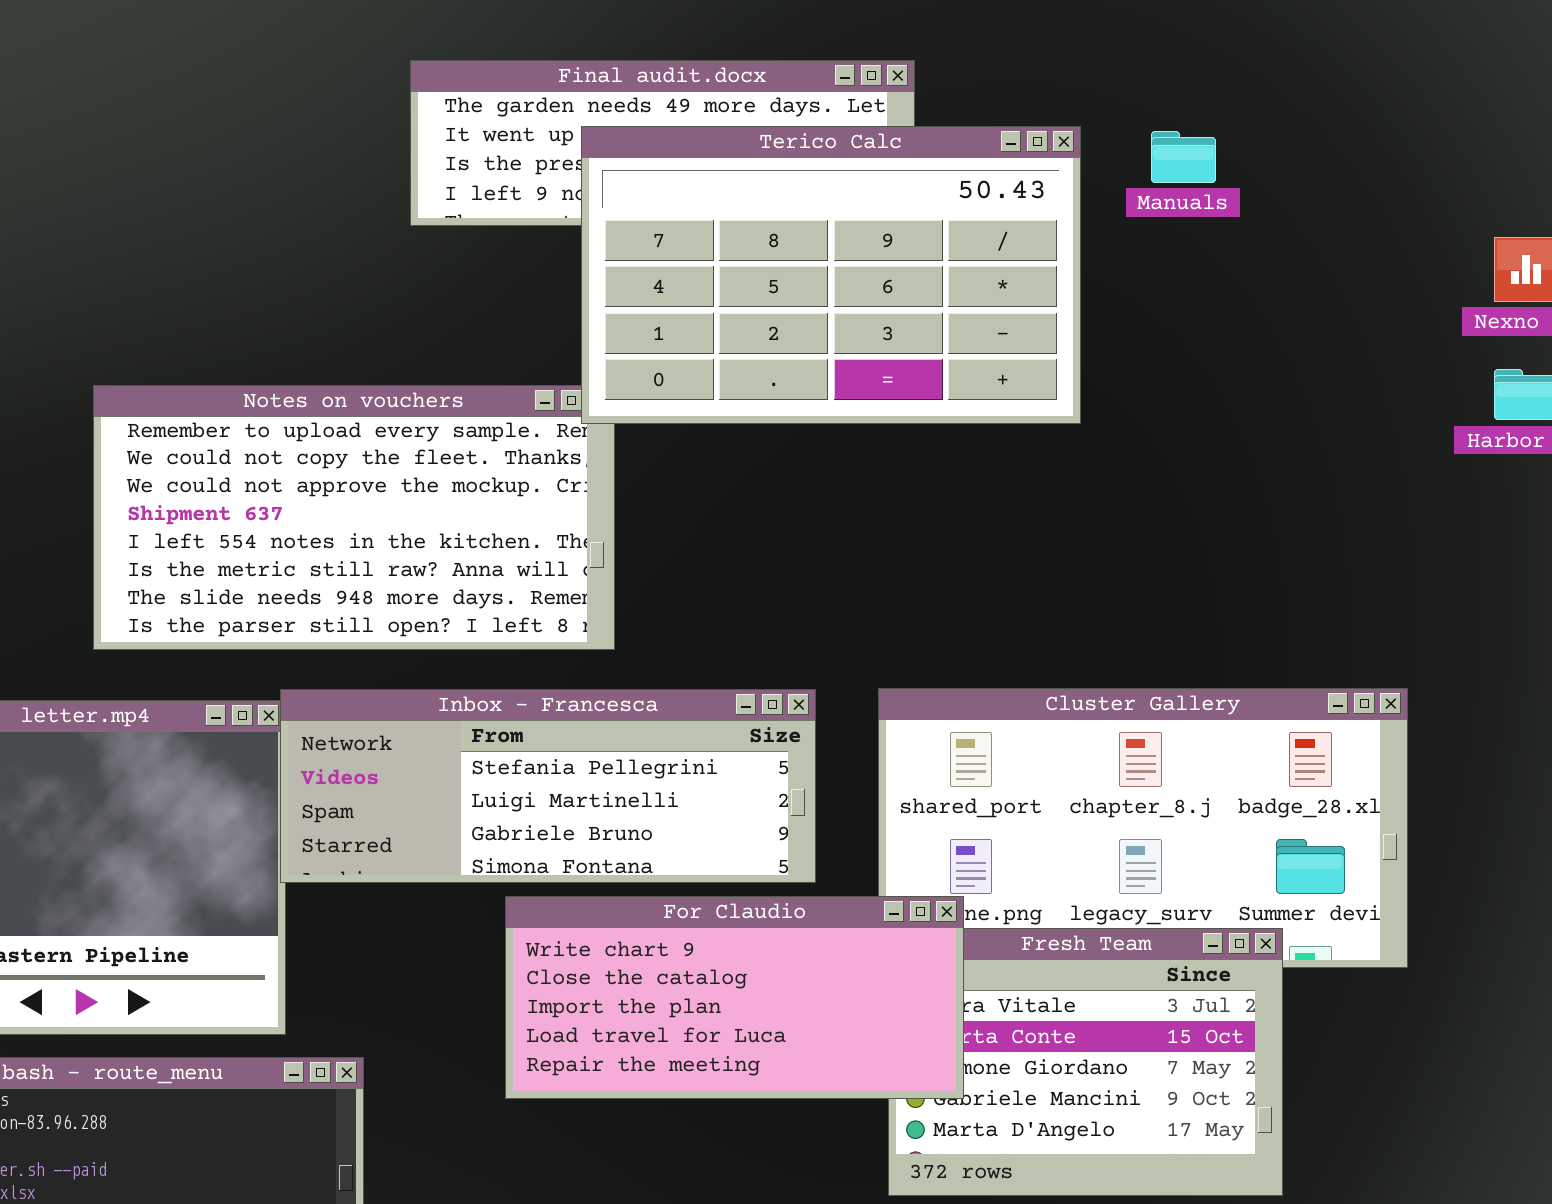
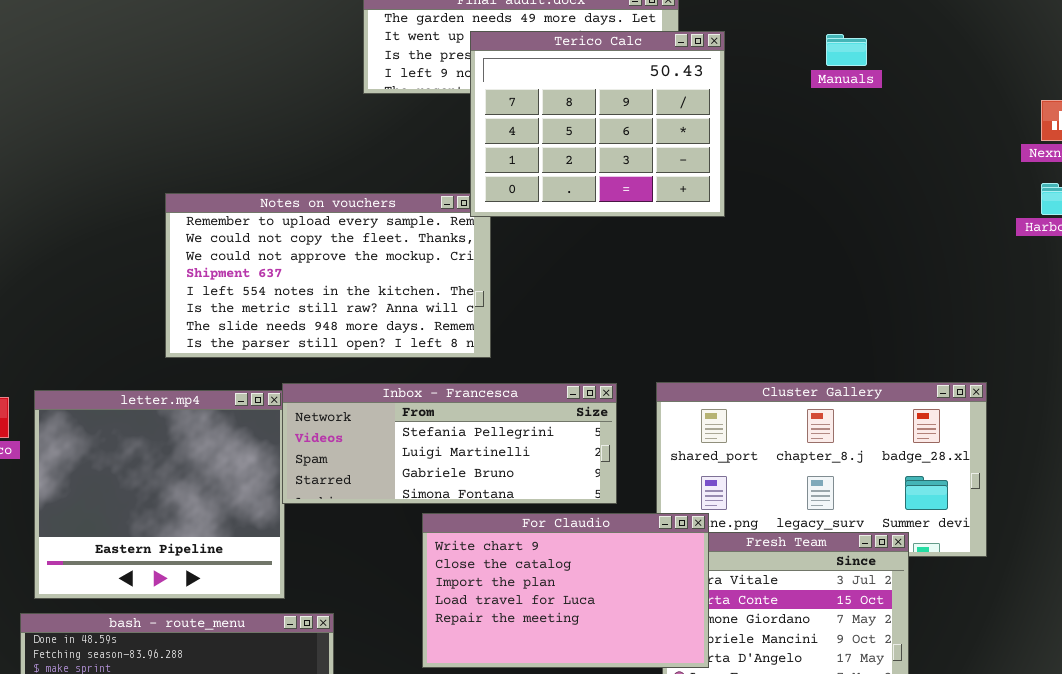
Terico Calc: [581,126,1081,424] -> [470,31,725,217], resized
For Claudio: [505,896,964,1099] -> [422,513,709,668], resized

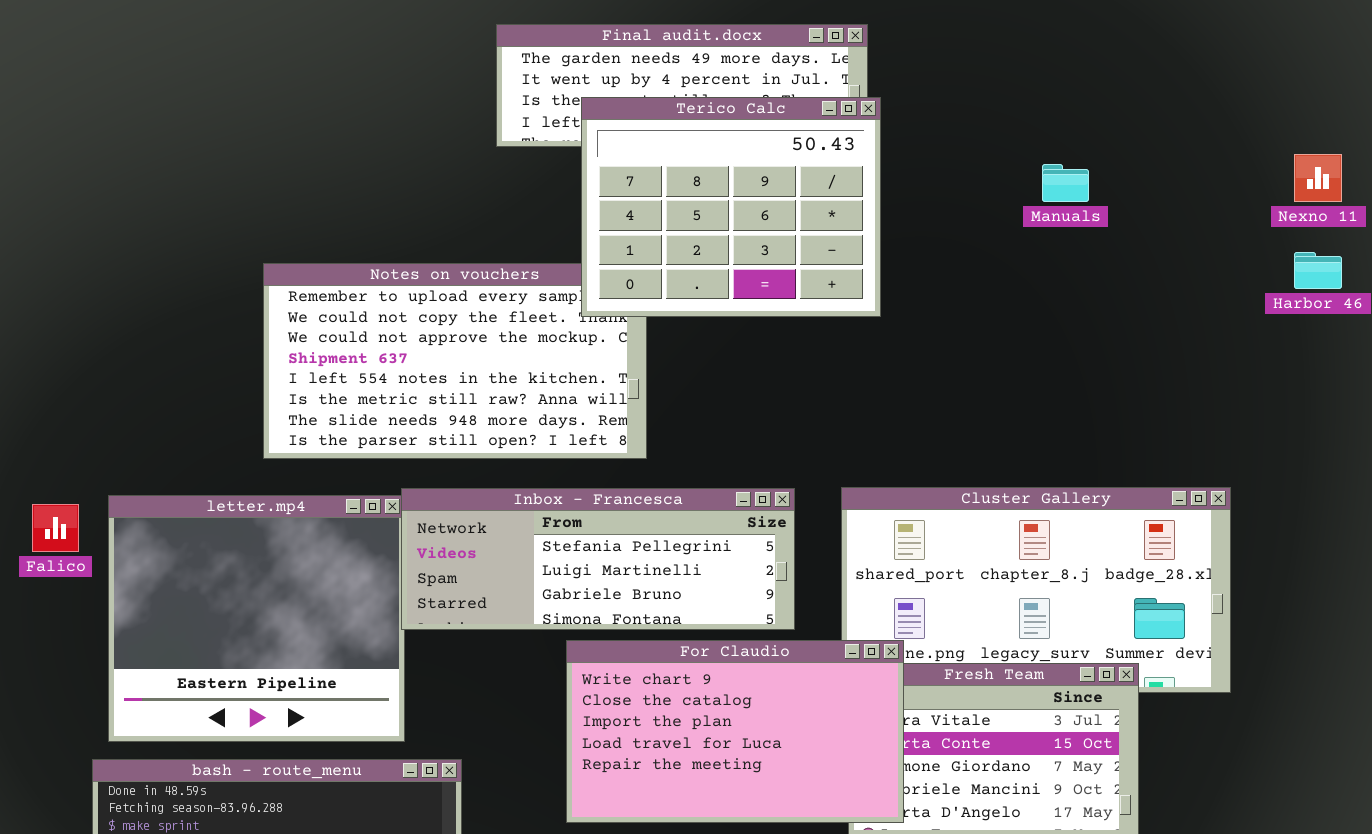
Terico Calc: [470,31,725,217] -> [581,97,881,317], moved
Manuals: [826,34,867,66] -> [1042,164,1089,202], moved

